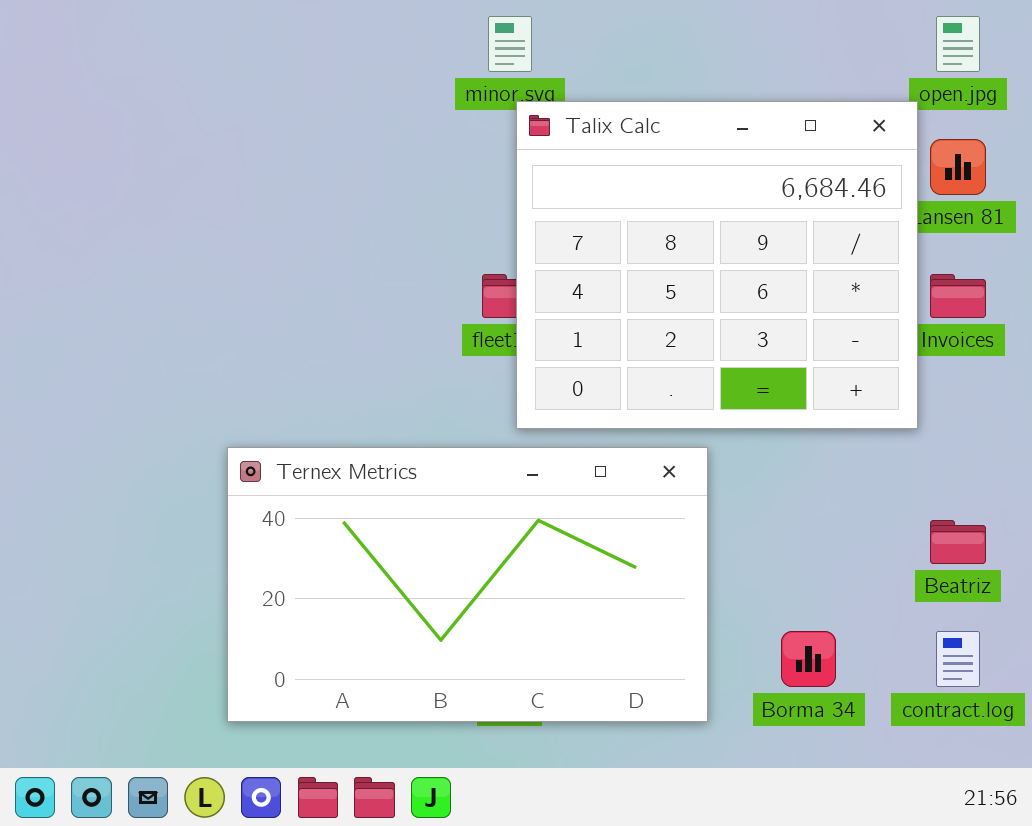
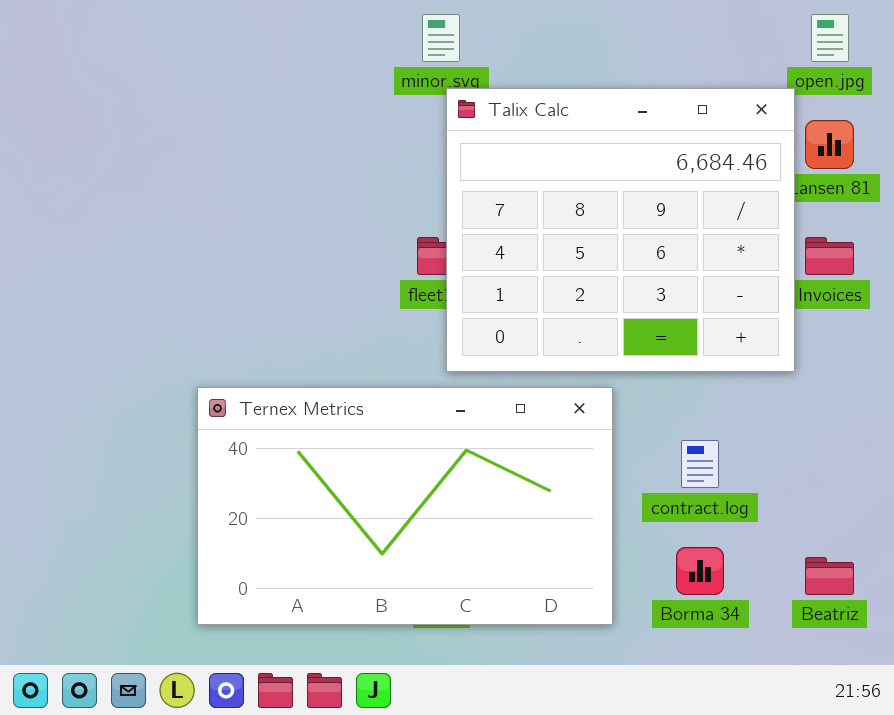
Beatriz: [930,520,986,564] -> [805,557,854,595], moved
contract.log: [936,631,980,687] -> [681,440,719,488], moved

